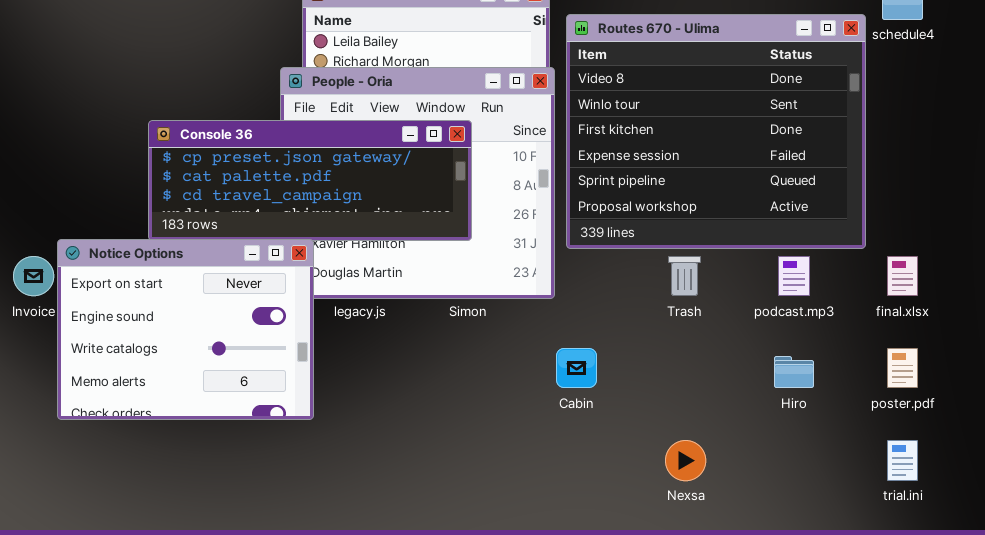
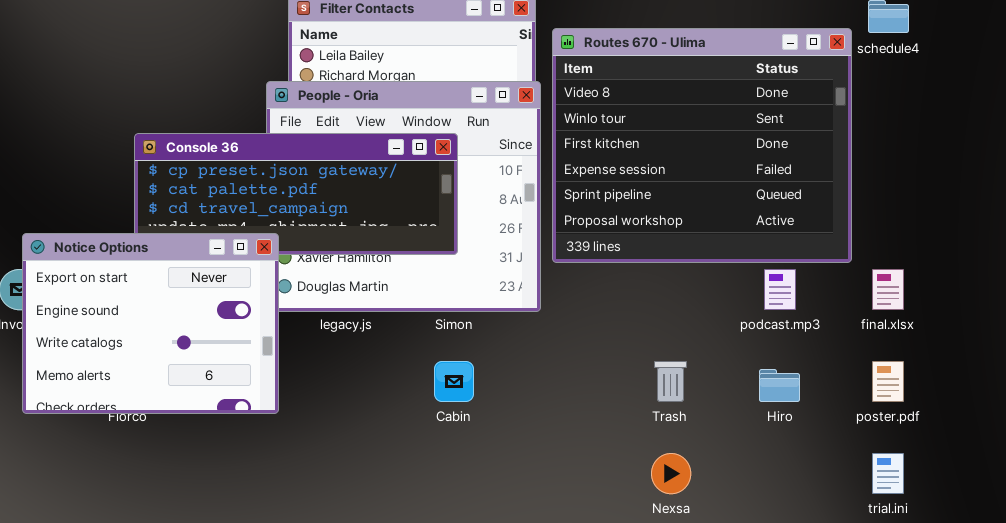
Notice Options: [57,239,314,420] -> [22,233,279,414], moved
Trash: [668,256,701,296] -> [654,361,687,402], moved
Cabin: [556,348,597,388] -> [434,361,474,402], moved

